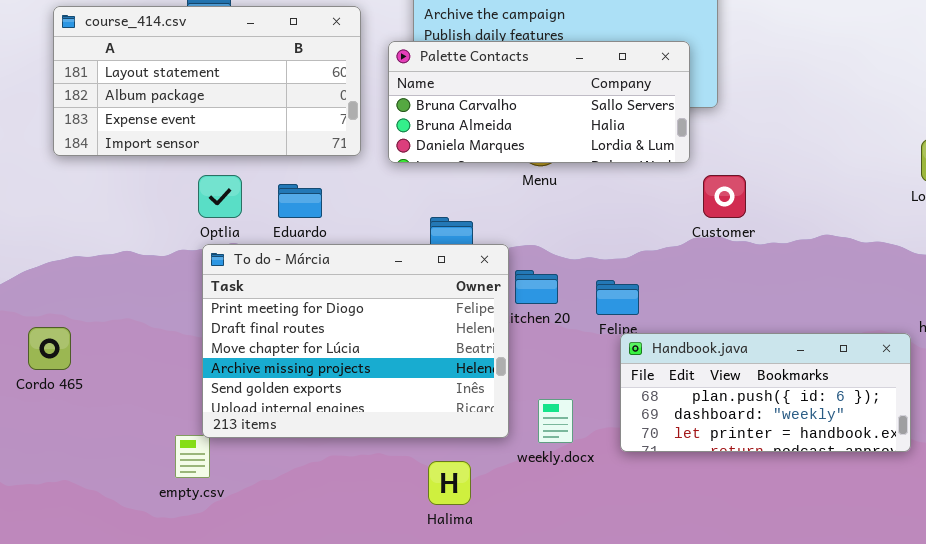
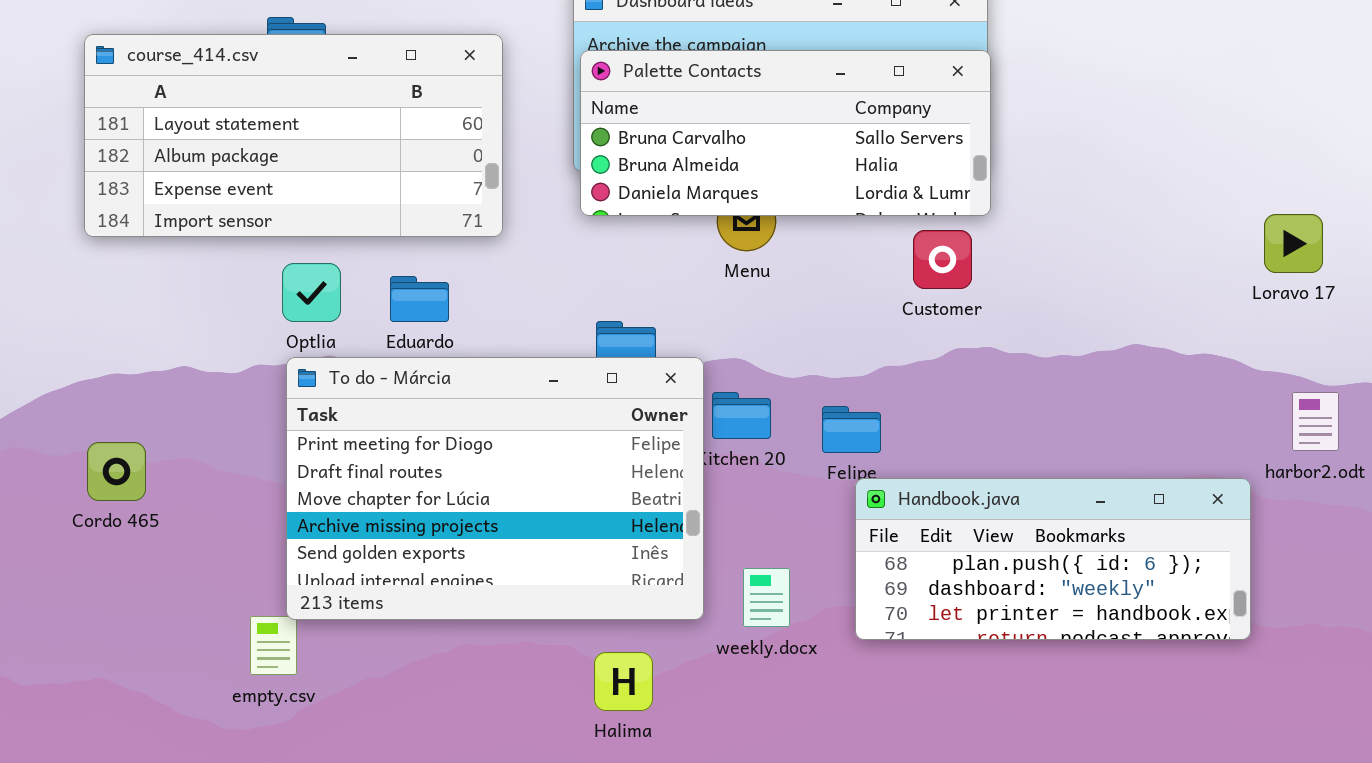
Palette Contacts: [388,41,690,163] -> [580,50,991,216], moved
Customer: [703,175,746,218] -> [913,230,972,289], moved
Cordo 465: [28,327,71,370] -> [87,442,146,501], moved

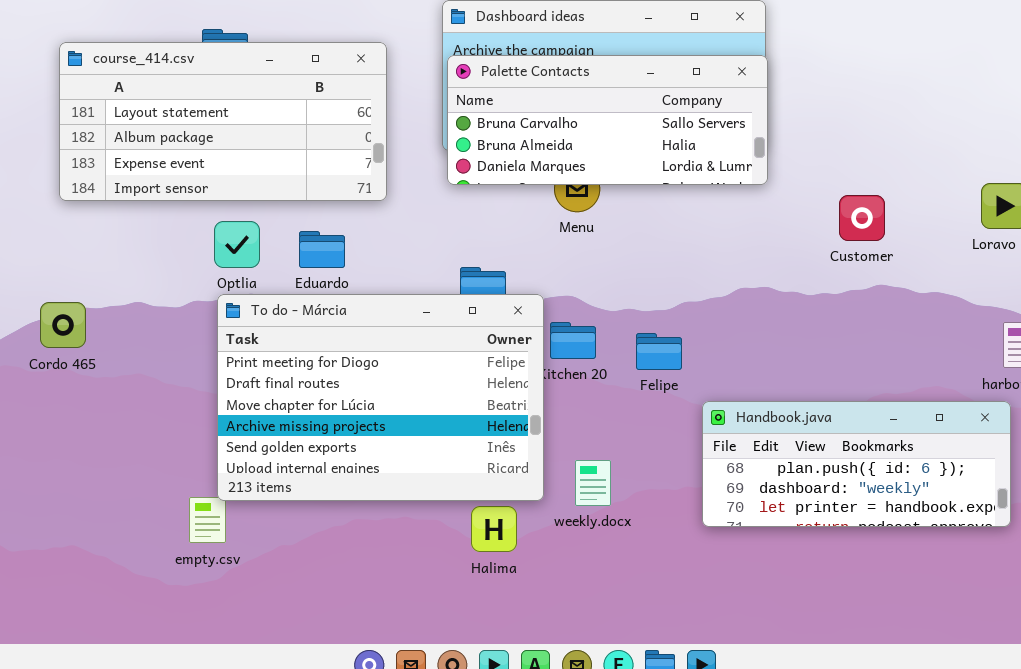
Customer: [913,230,972,289] -> [839,195,885,241], moved
Cordo 465: [87,442,146,501] -> [40,302,86,348], moved
Handbook.java: [855,478,1251,640] -> [702,401,1011,527], moved
Halima: [594,652,653,711] -> [471,506,517,552], moved

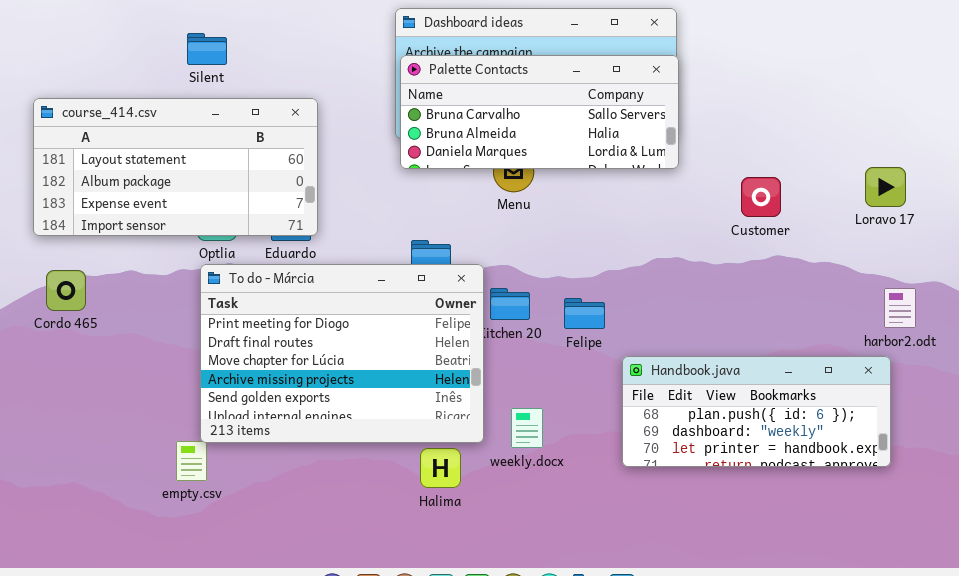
course_414.csv: [59,42,387,201] -> [33,98,318,236], moved

